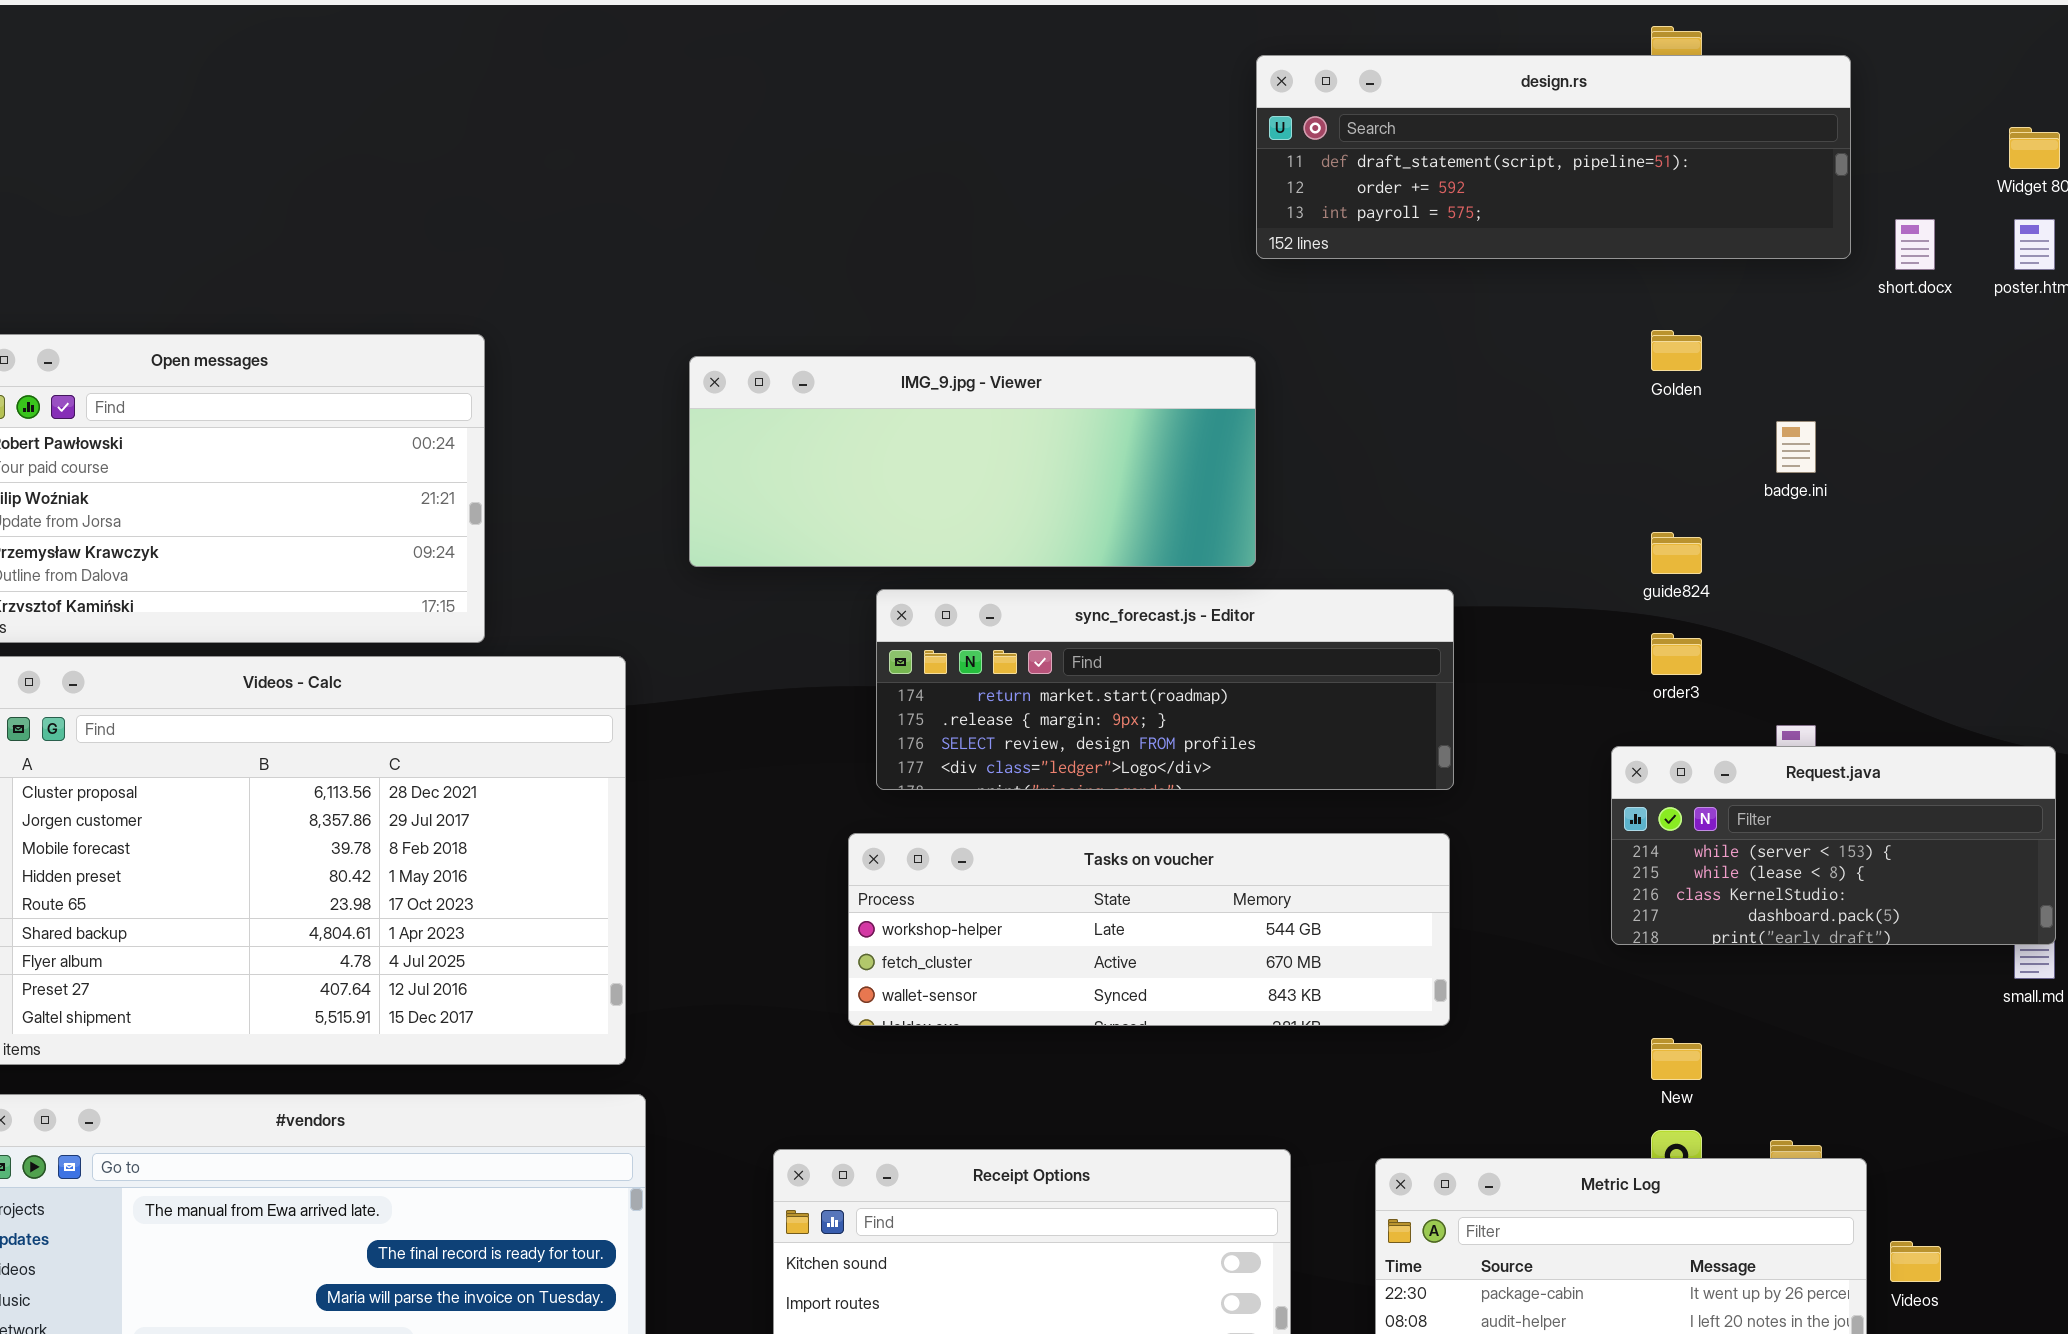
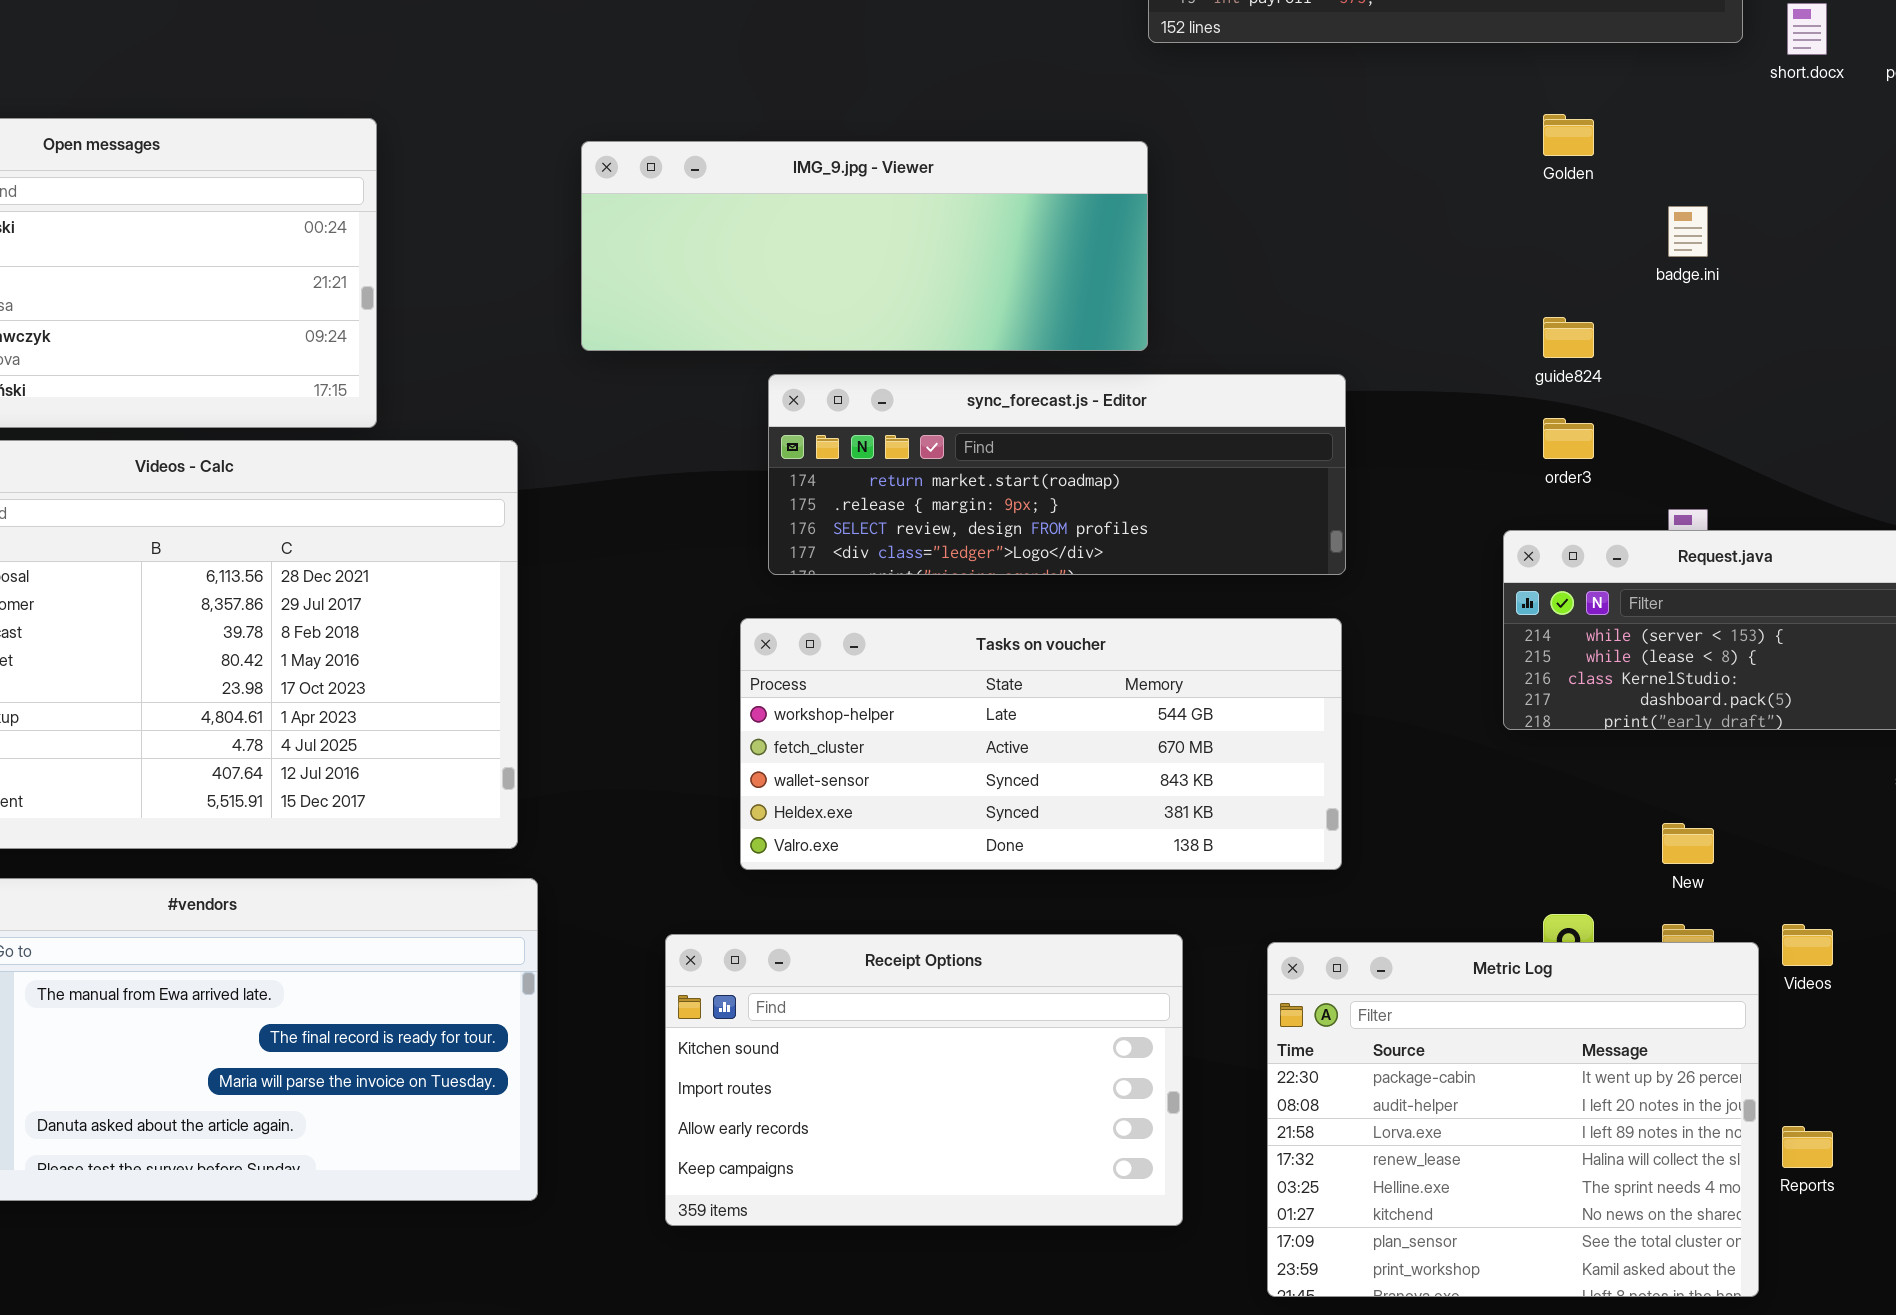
Tasks on voucher: [848,833,1450,1026] -> [740,618,1342,870], resized
New: [1651,1038,1702,1080] -> [1662,823,1714,864], moved
Videos: [1890,1241,1941,1282] -> [1782,924,1833,966], moved

